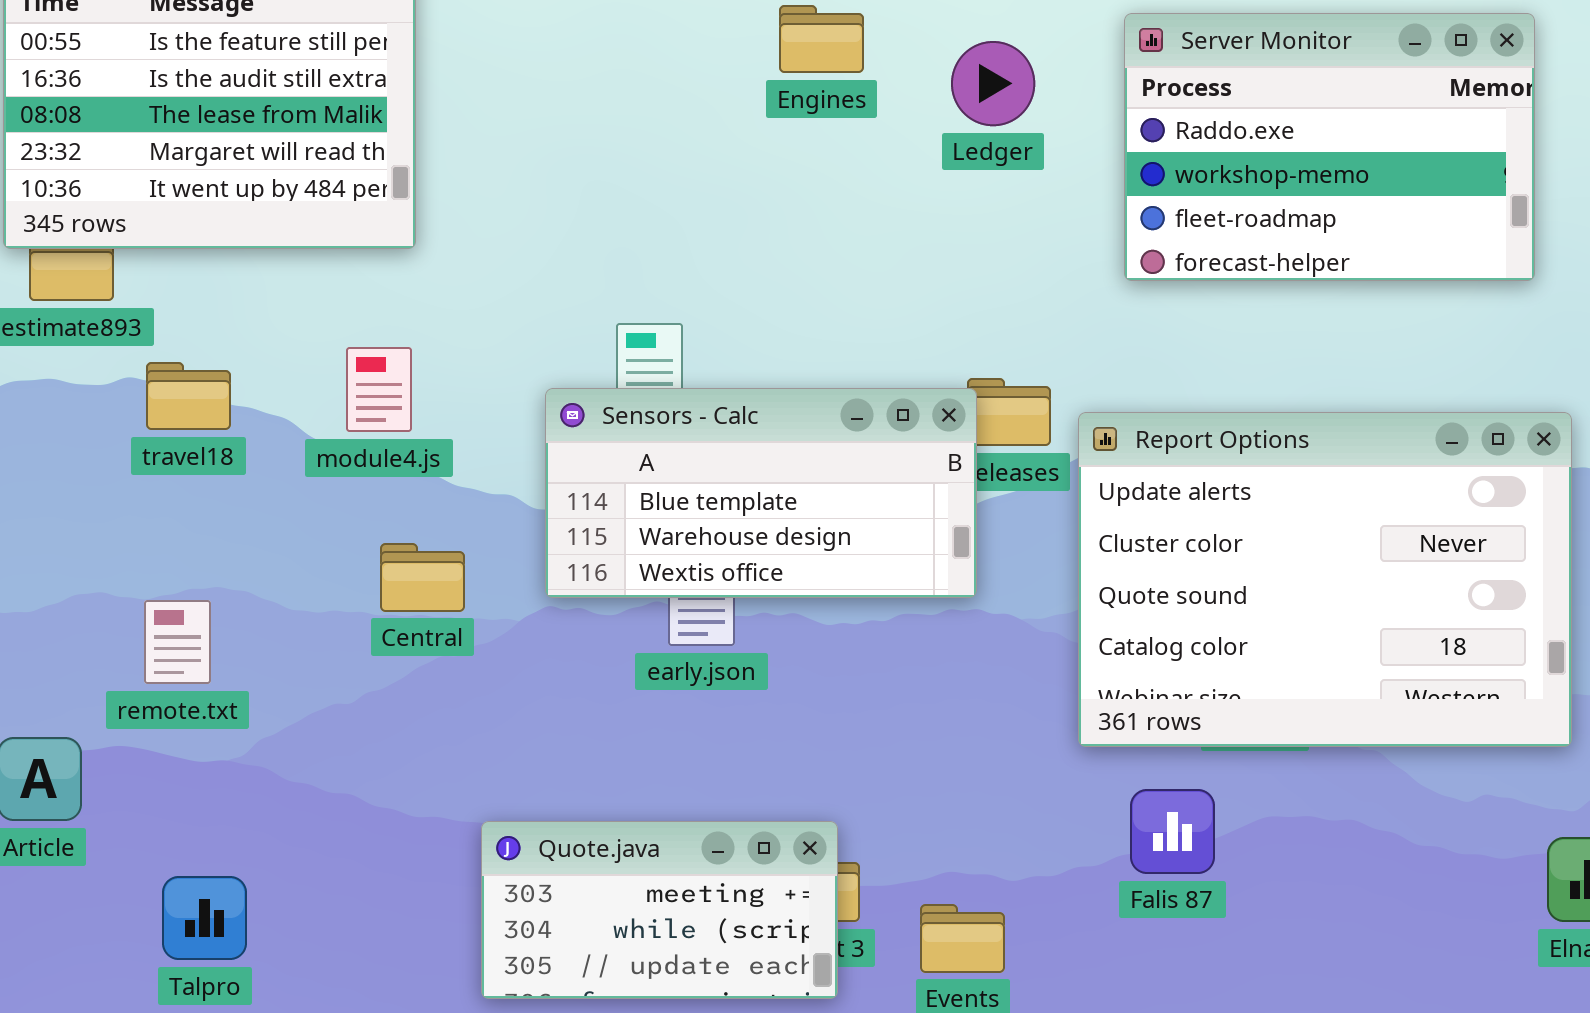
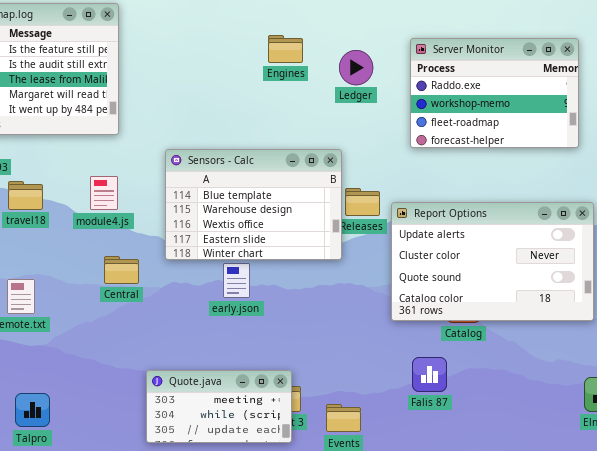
Sensors - Calc: [545,388,977,598] -> [165,149,342,260], moved, resized
Report Options: [1078,412,1572,747] -> [391,202,594,321], resized

